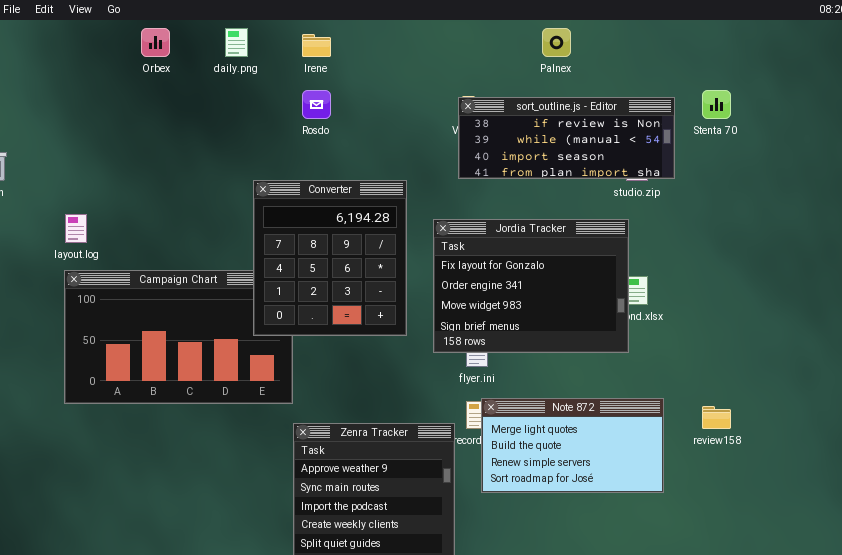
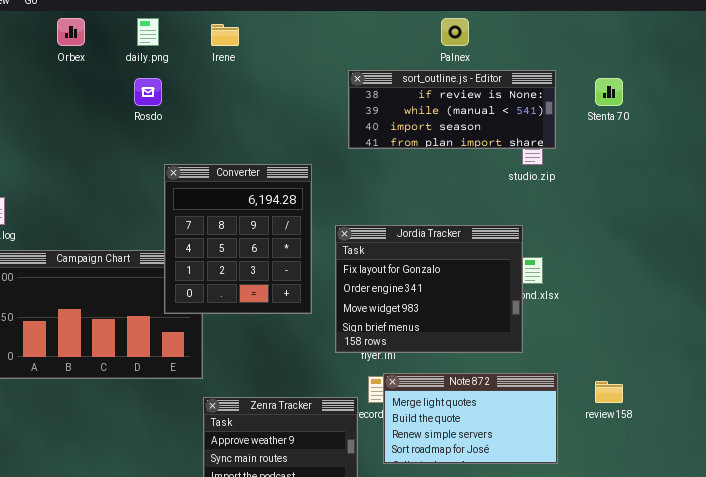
Rosdo: [302,90,331,119] -> [134,78,162,106], moved
sort_outline.js - Editor: [458,97,675,179] -> [348,70,556,149], moved
Jordia Tracker: [433,219,629,353] -> [335,225,523,353], moved

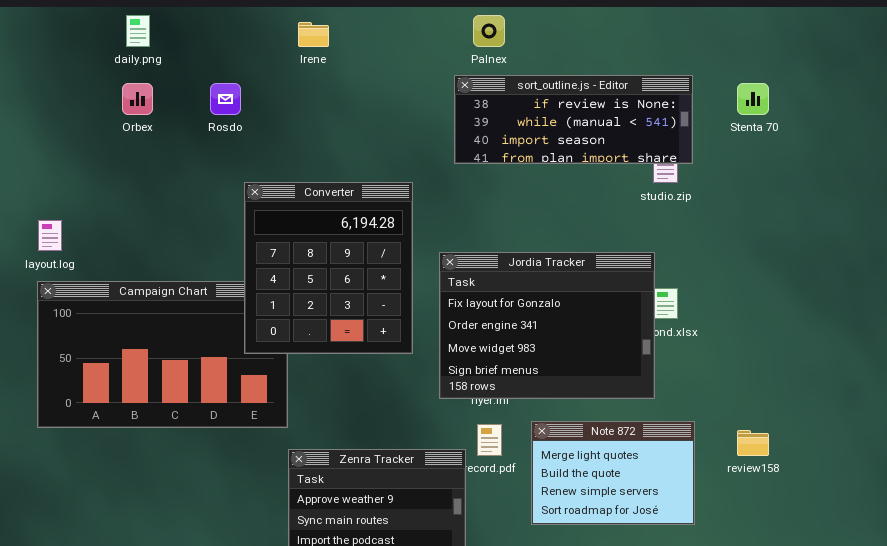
Orbex: [57,18,85,46] -> [122,83,153,115], moved
daily.png: [137,18,159,46] -> [126,15,150,47], moved
Palnex: [441,18,469,46] -> [473,15,505,47], moved
Note 872: [383,373,558,464] -> [531,421,695,525], resized

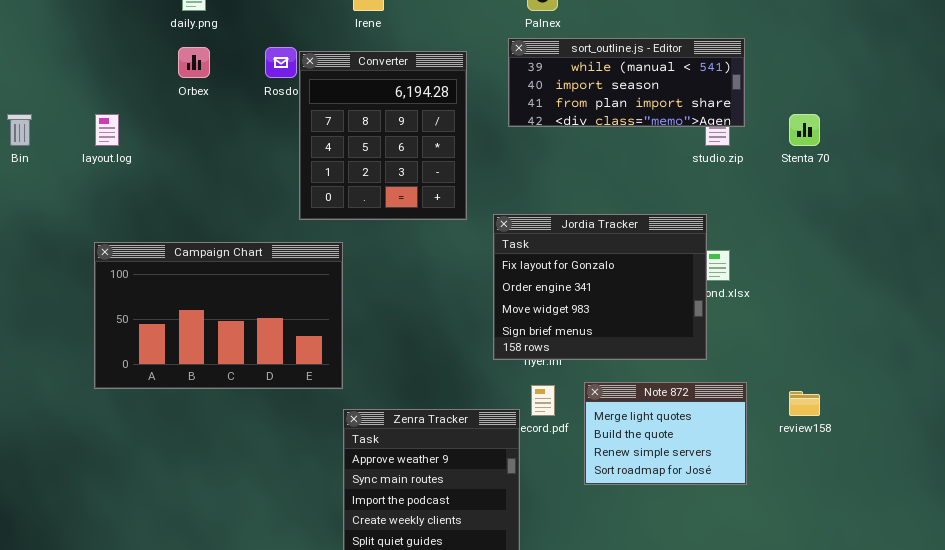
sort_outline.js - Editor: [454,75,693,164] -> [508,38,745,127], scrolled down 1 row
Stenta 70: [737,83,769,115] -> [789,114,820,146], moved
Converter: [244,182,413,354] -> [299,51,467,220], moved
layout.log: [38,220,62,251] -> [95,114,119,146], moved

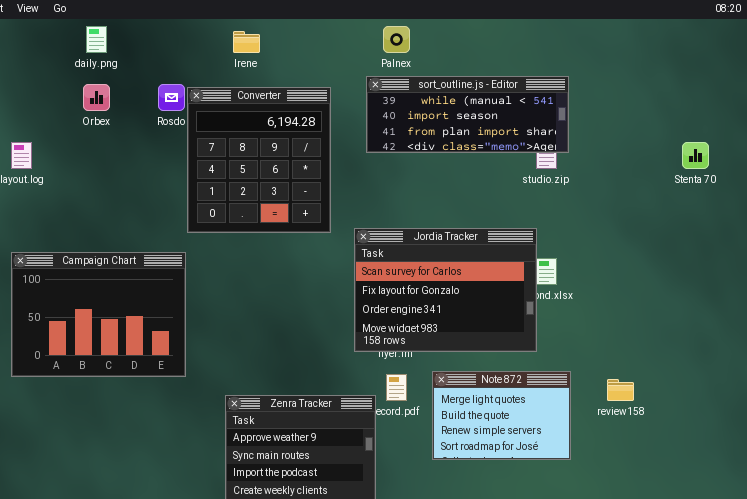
Stenta 70: [789,114,820,146] -> [682,142,709,169], moved
Jordia Tracker: [493,214,707,360] -> [354,228,537,352], scrolled up 1 row
Campaign Chart: [94,242,343,389] -> [11,252,186,377], resized

